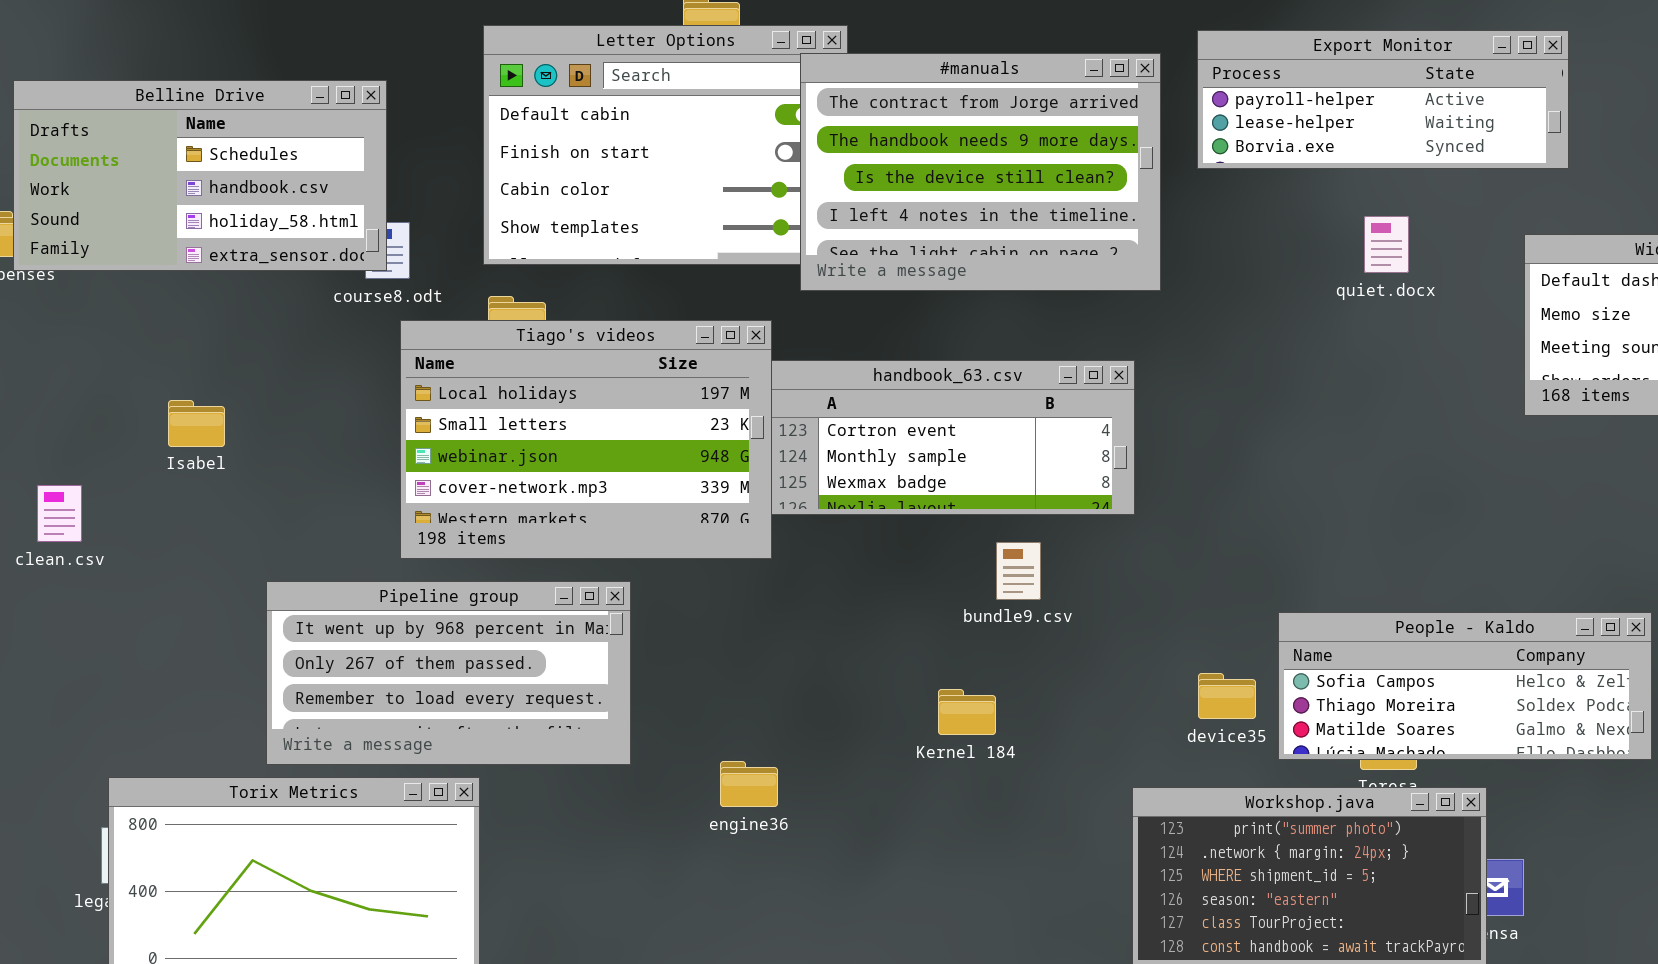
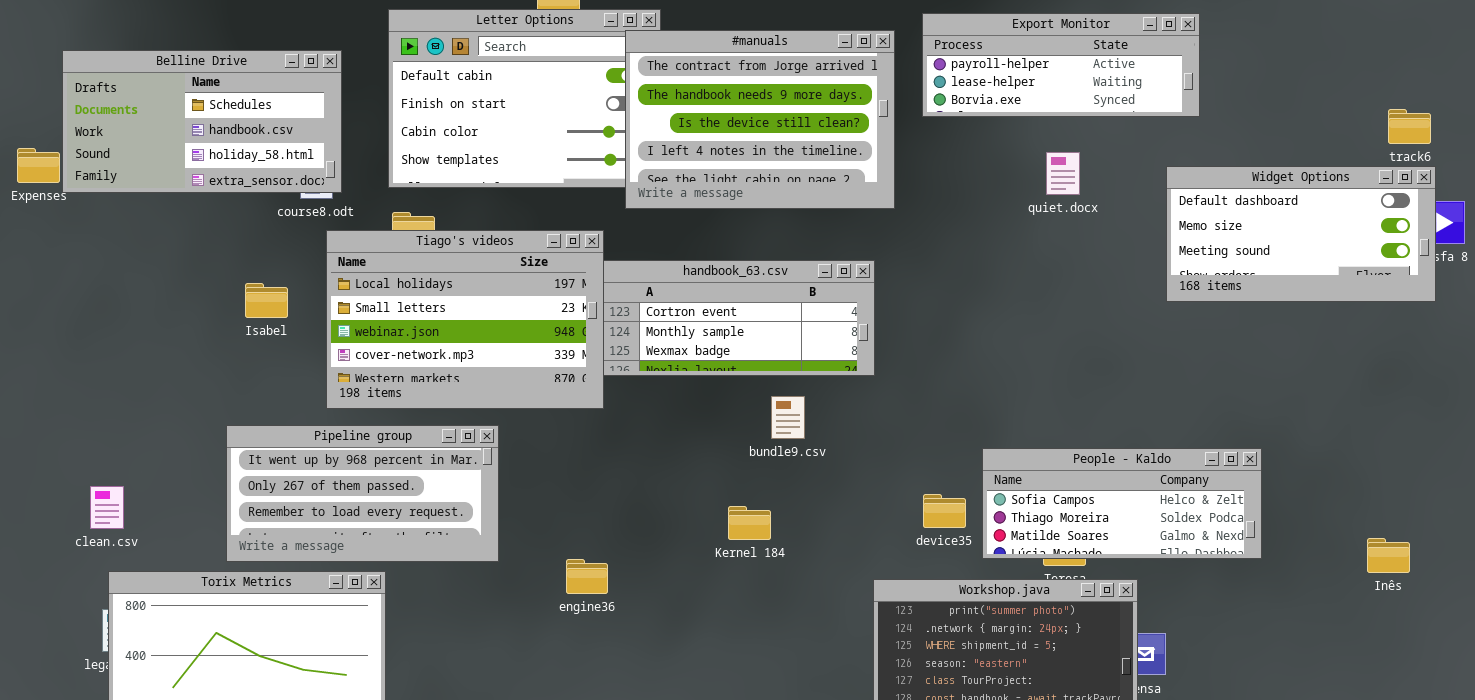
Belline Drive: [13,80,387,271] -> [62,50,342,193], moved
Isabel: [168,400,225,447] -> [245,283,288,318], moved
clean.csv: [37,485,82,542] -> [90,486,124,529], moved

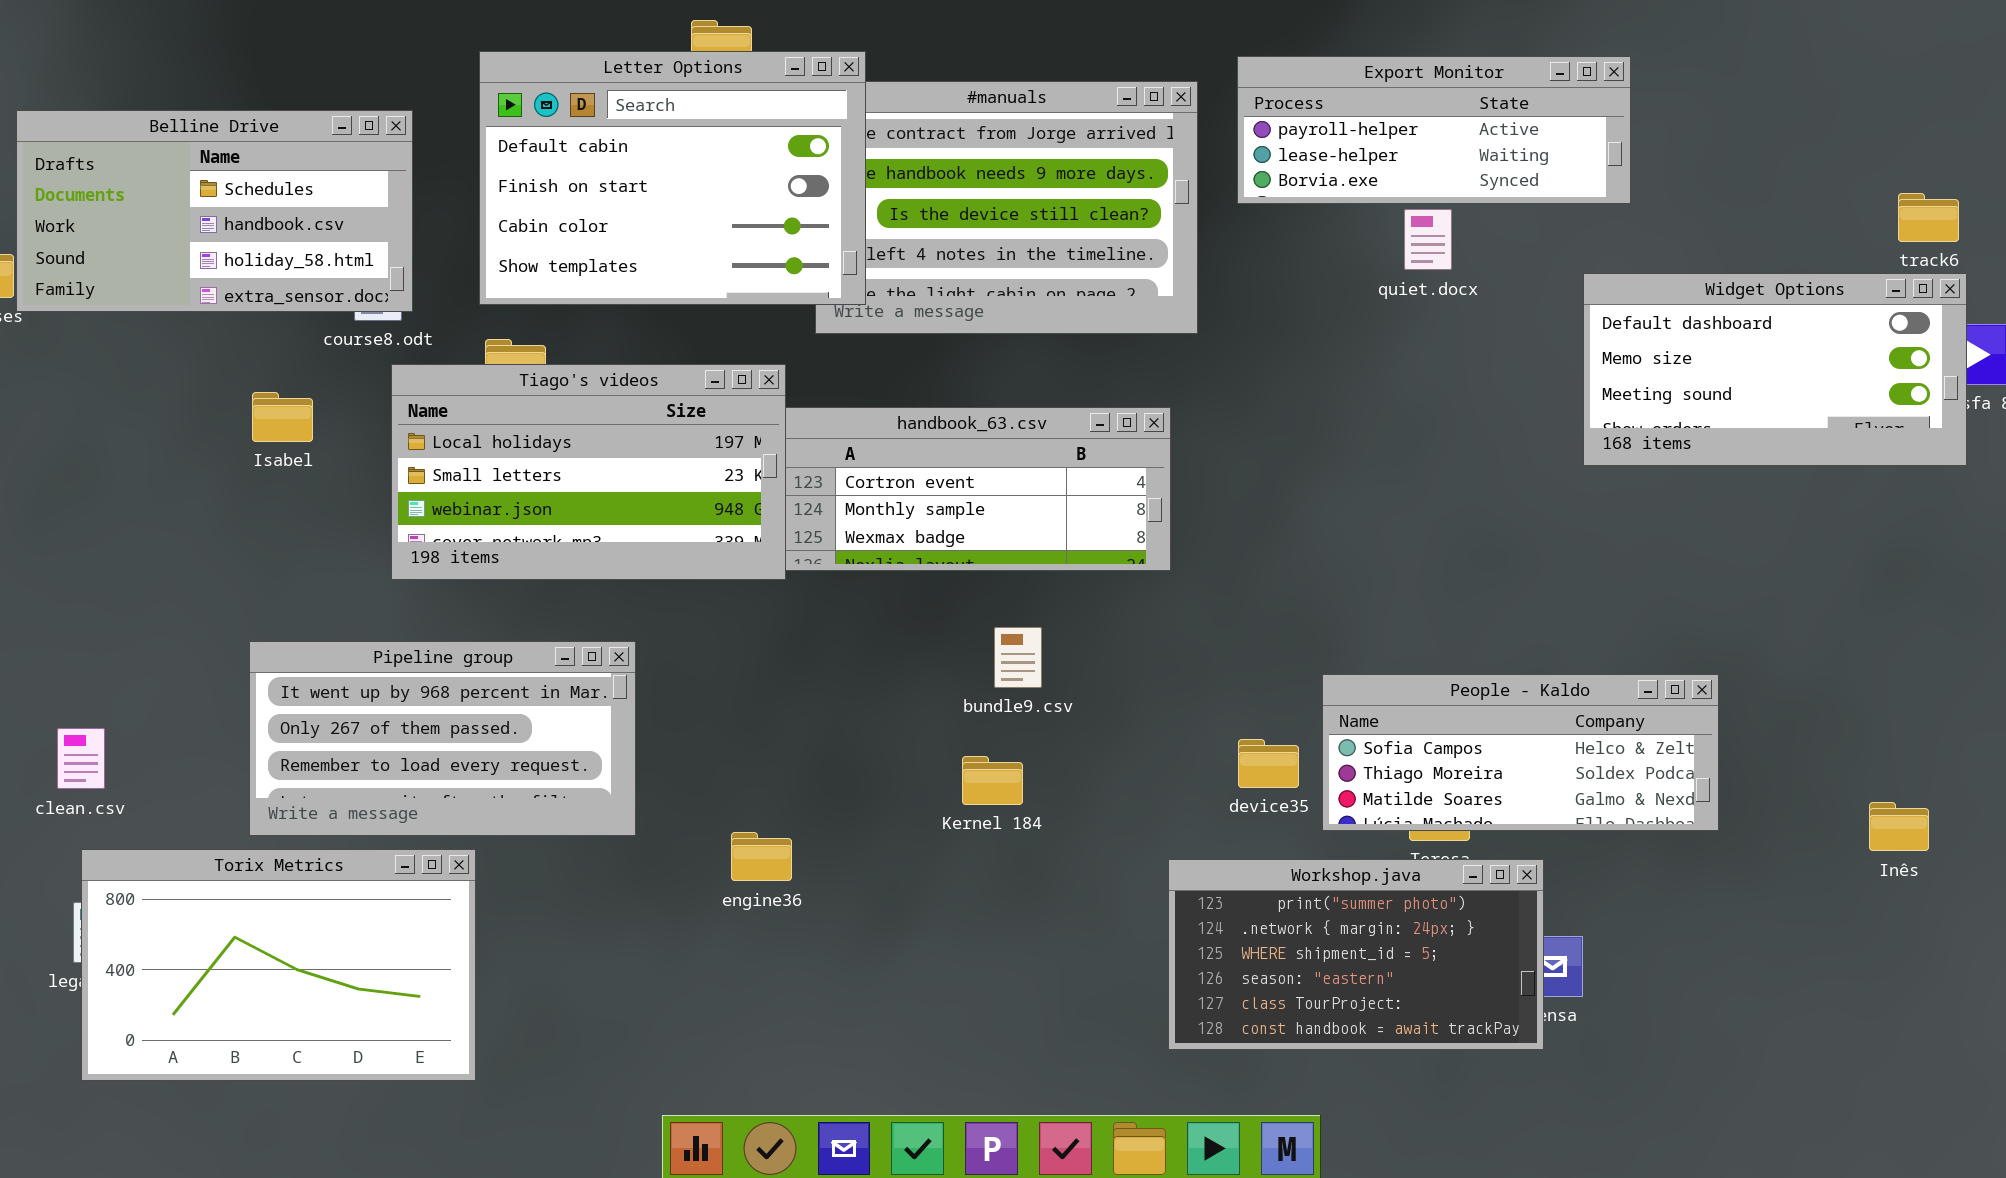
Letter Options: [388,9,661,188] -> [479,51,866,305], raised
quiet.docx: [1046,152,1080,195] -> [1404,209,1452,270], moved
Tiago's videos: [326,230,604,409] -> [391,364,786,580], resized
Isabel: [245,283,288,318] -> [252,392,313,442], moved
bundle9.csv: [771,396,805,439] -> [994,627,1042,688], moved

